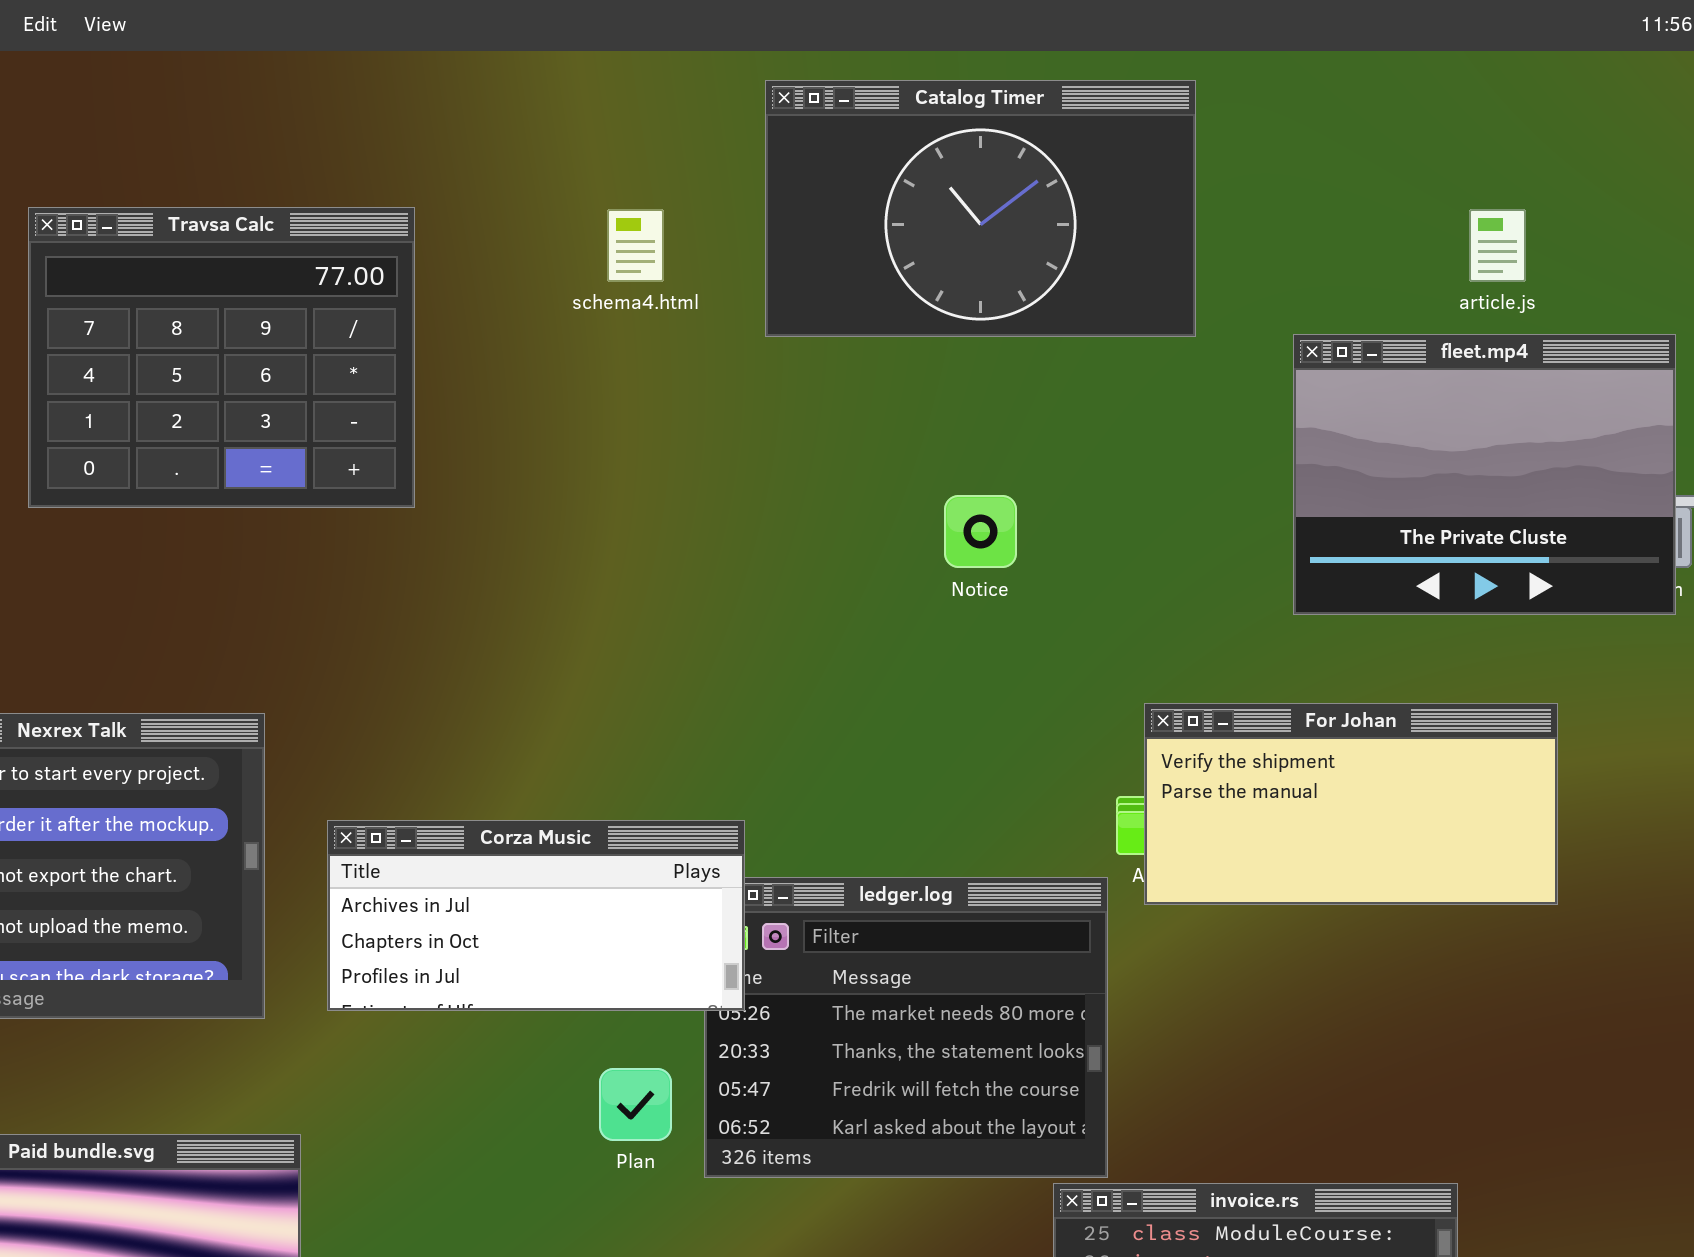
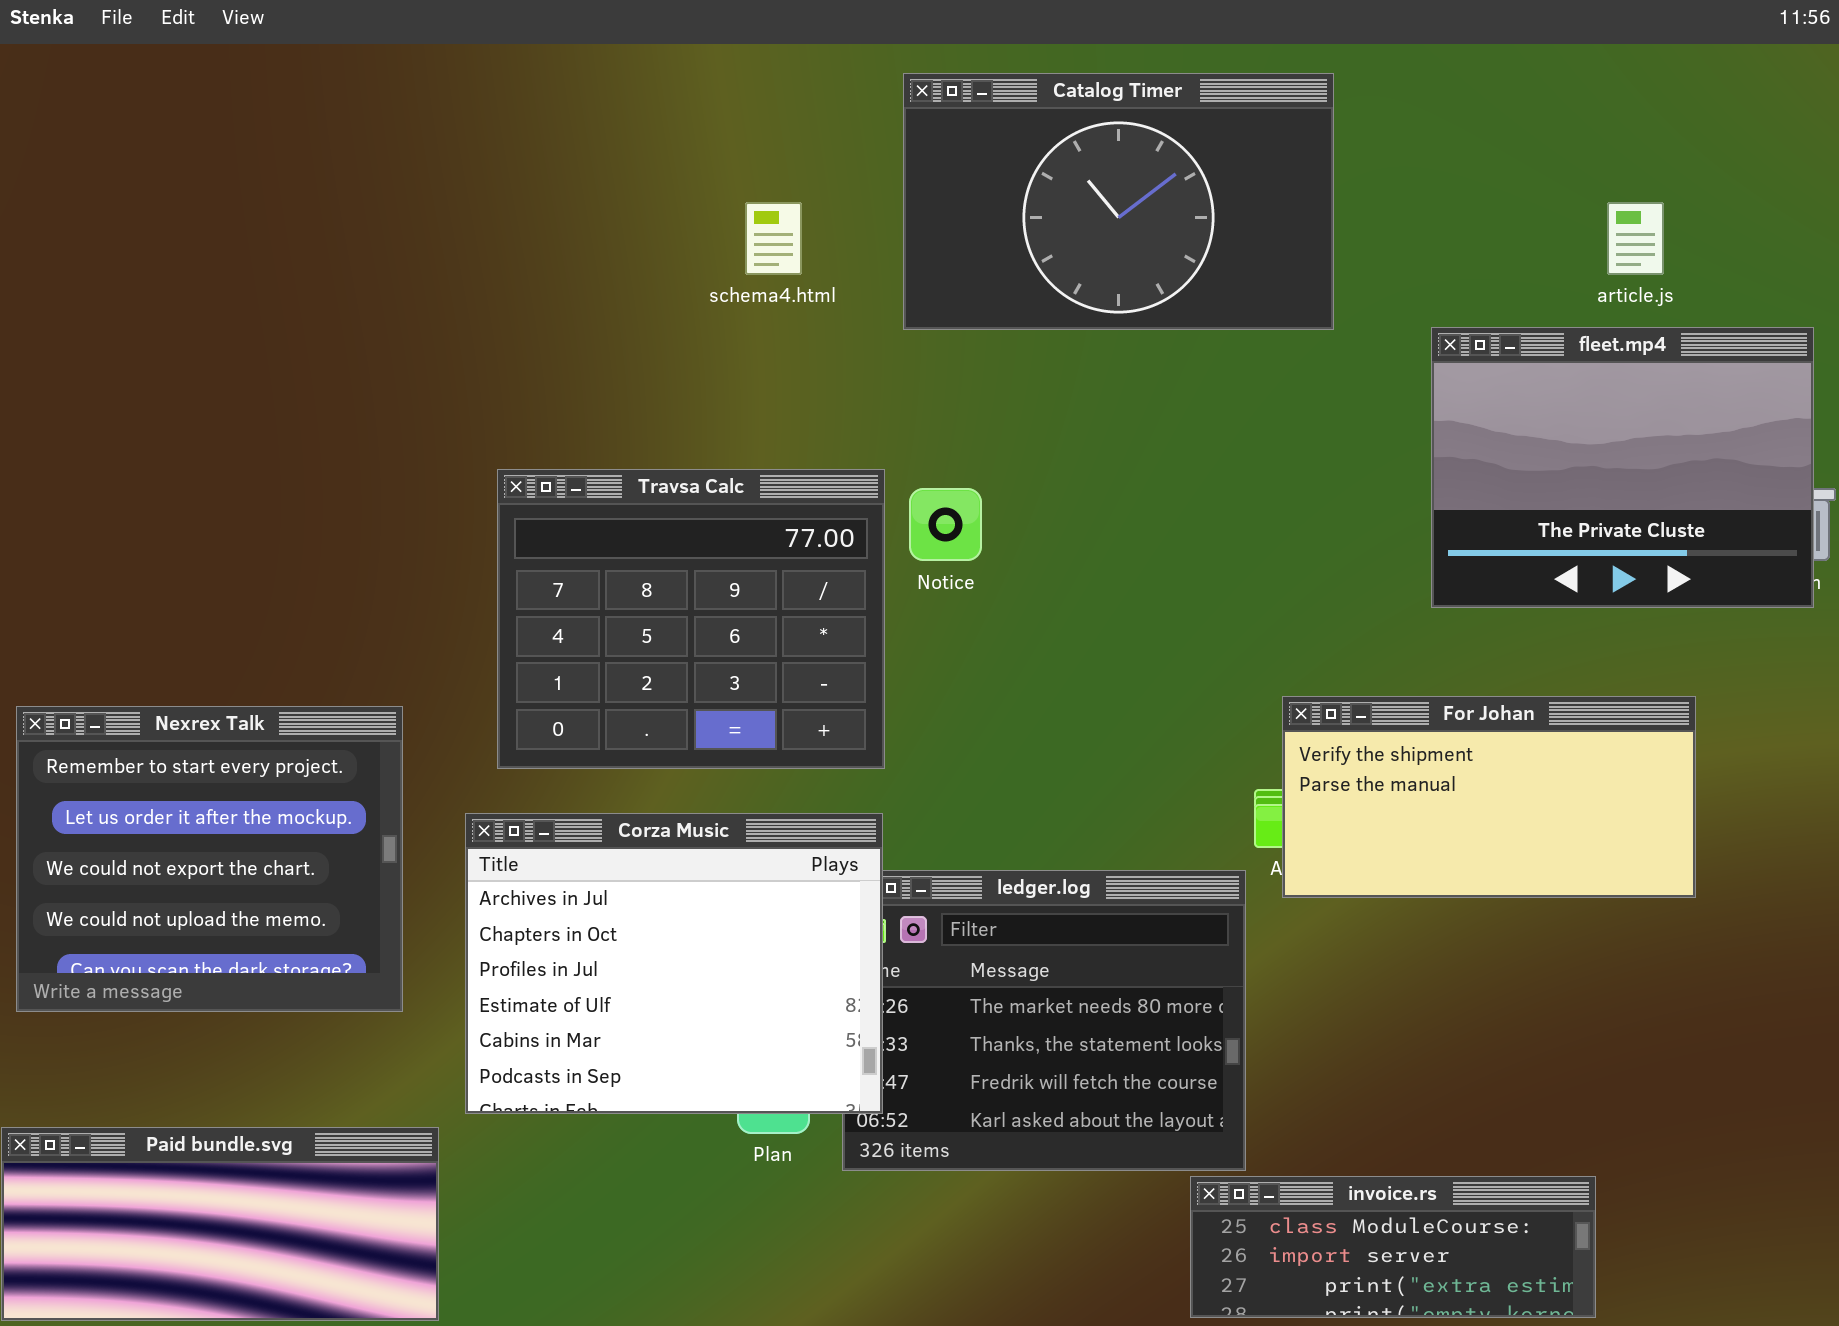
Travsa Calc: [28,207,415,508] -> [497,469,885,769], moved
Notice: [944,495,1017,568] -> [909,488,982,561], moved
Corza Music: [327,820,745,1011] -> [465,813,883,1114], resized

